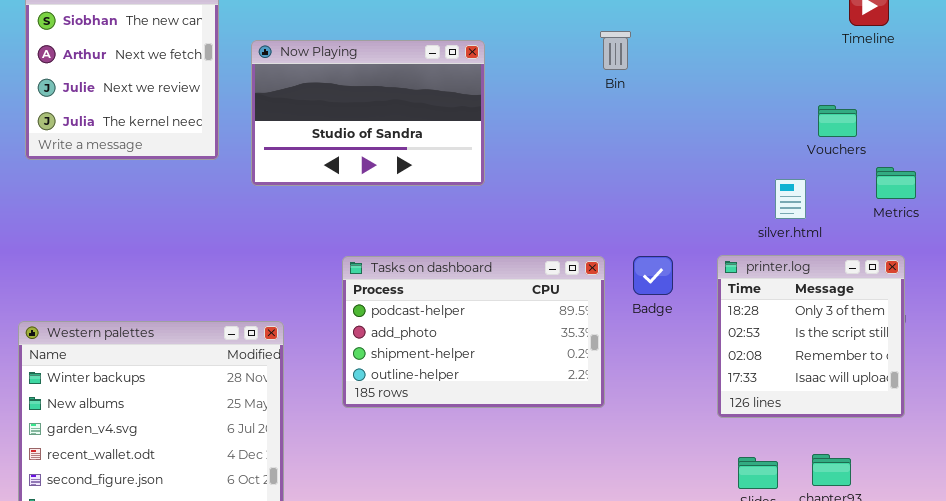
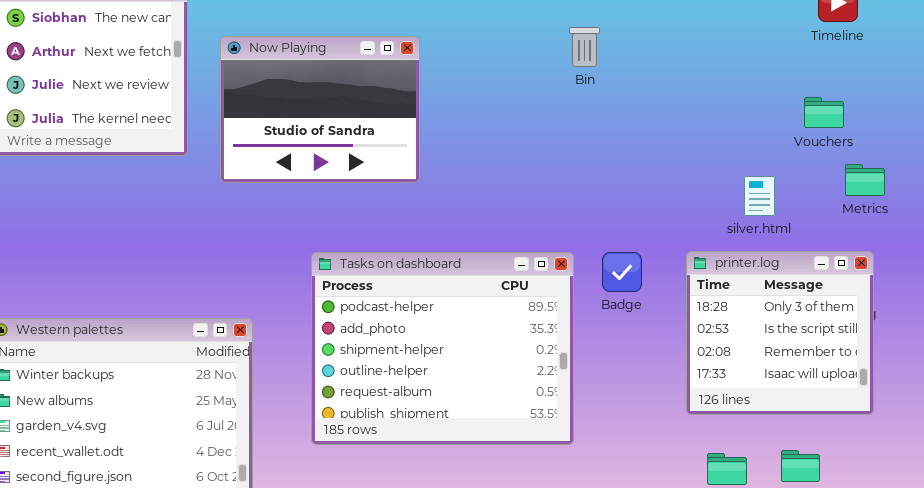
Now Playing: [251,40,485,186] -> [220,36,420,183], resized
Vouchers: [818,105,857,137] -> [804,97,844,128], moved
Tasks on dashboard: [342,256,605,408] -> [311,252,574,445], resized

